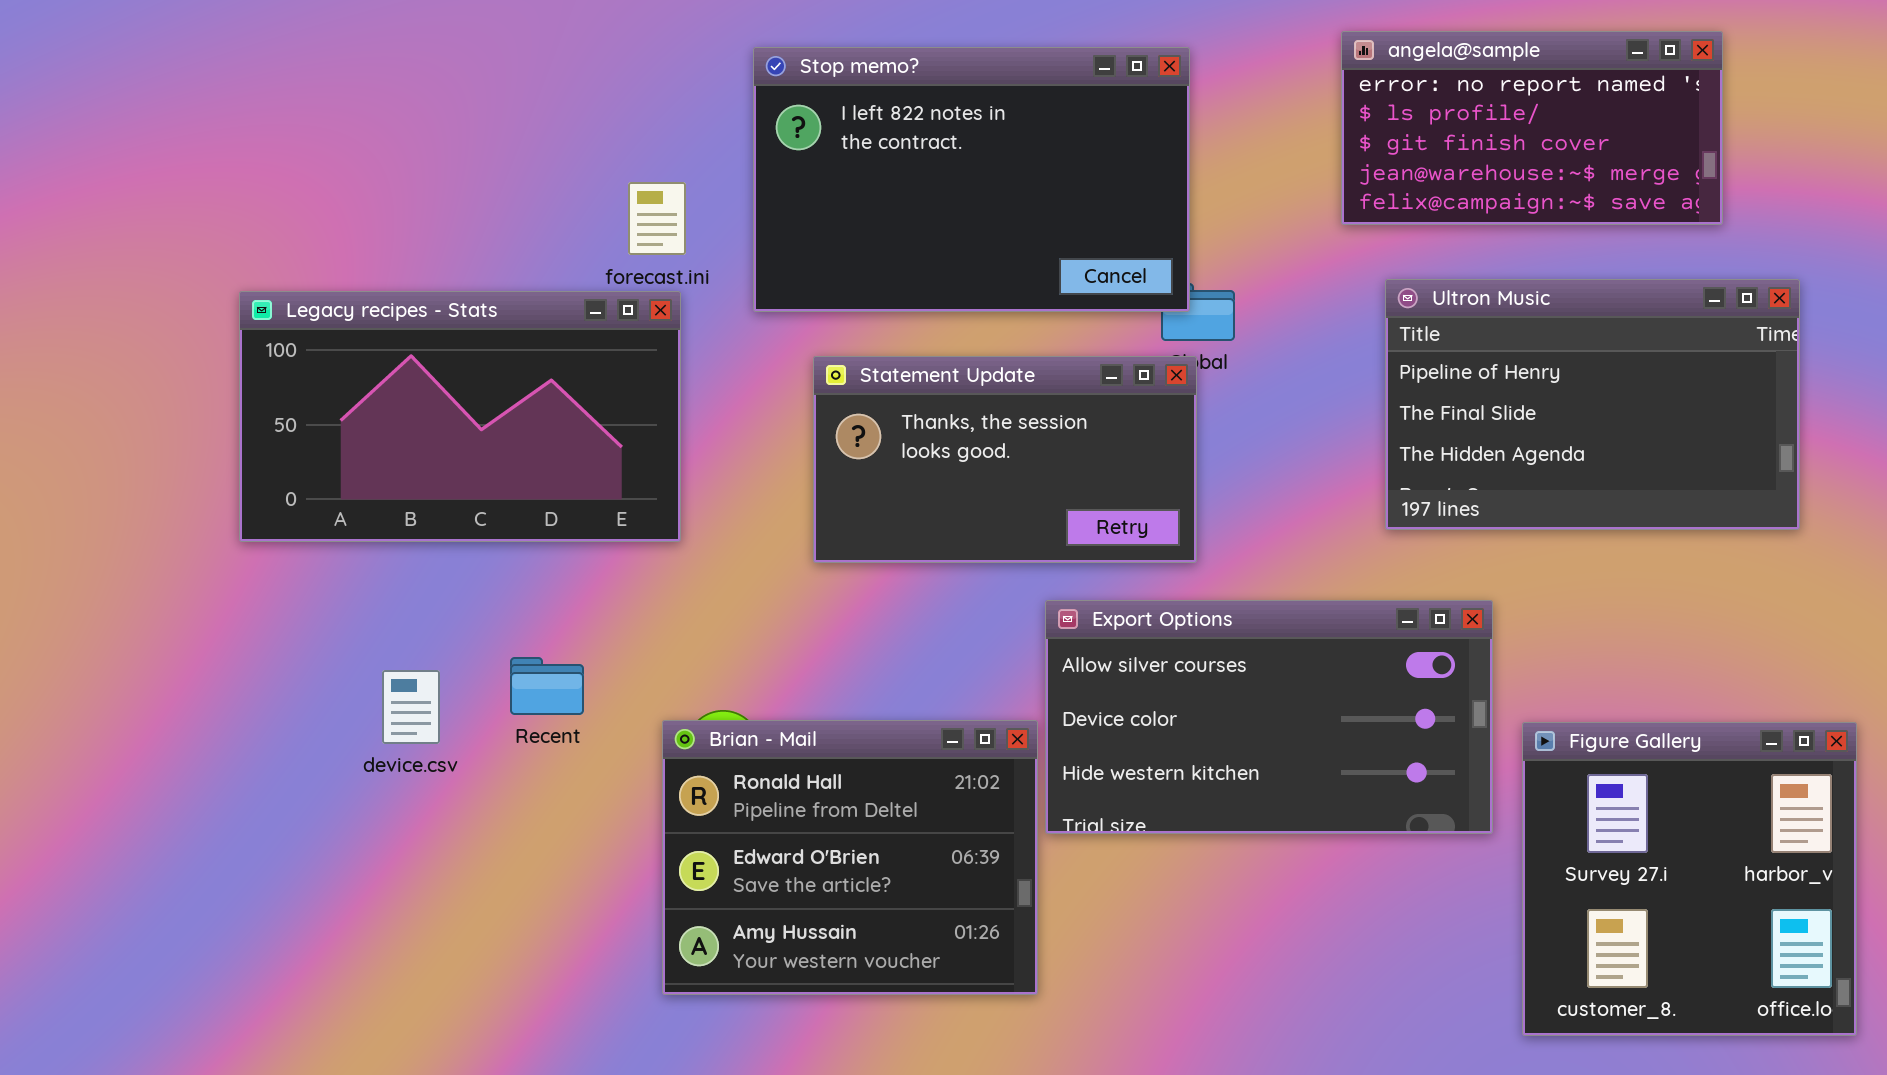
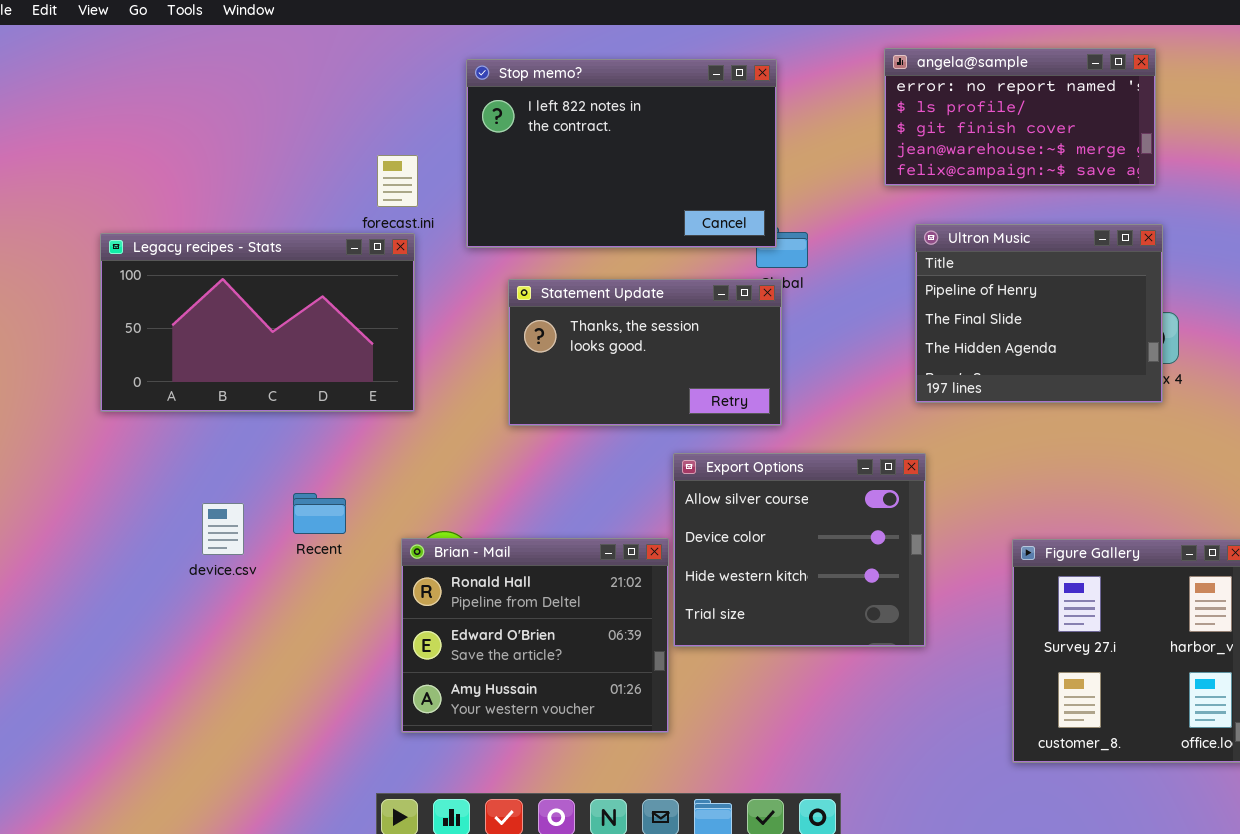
Ultron Music: [1385,279,1800,530] -> [915,224,1163,403], resized
Export Options: [1045,600,1493,834] -> [673,453,926,647], resized

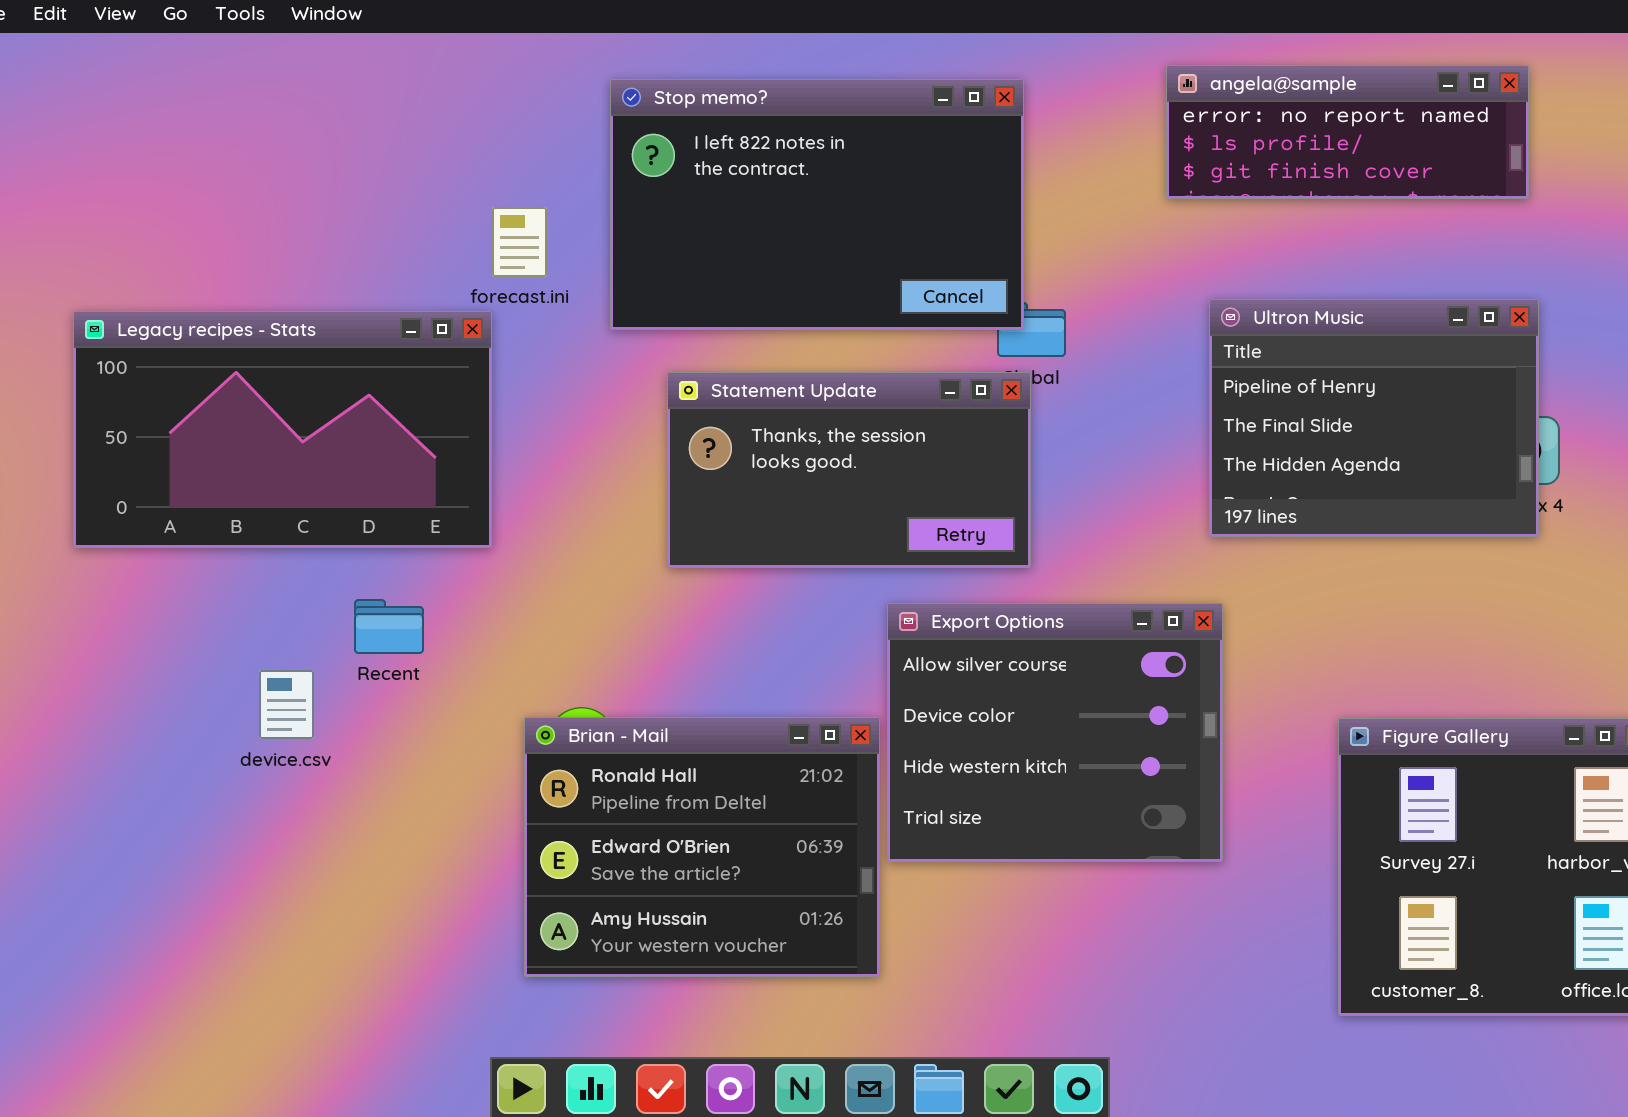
angela@sample: [884,48,1156,186] -> [1166,65,1529,199], resized
Legacy recipes - Stats: [100,233,415,412] -> [73,311,492,548], moved
Recent: [293,493,346,534] -> [354,599,424,654], moved

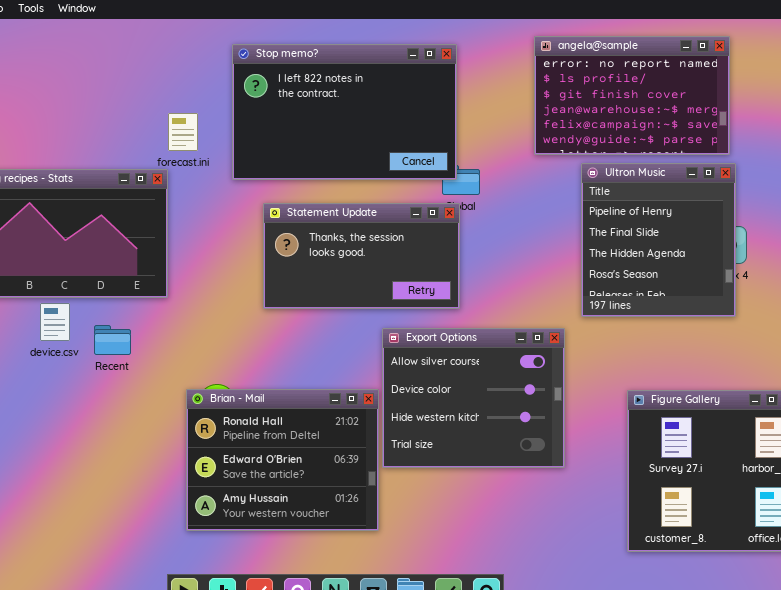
angela@sample: [1166,65,1529,199] -> [534,36,730,155], resized
Ultron Music: [1209,299,1539,537] -> [581,163,736,317], resized
device.csv: [259,670,314,739] -> [40,303,70,341], moved

